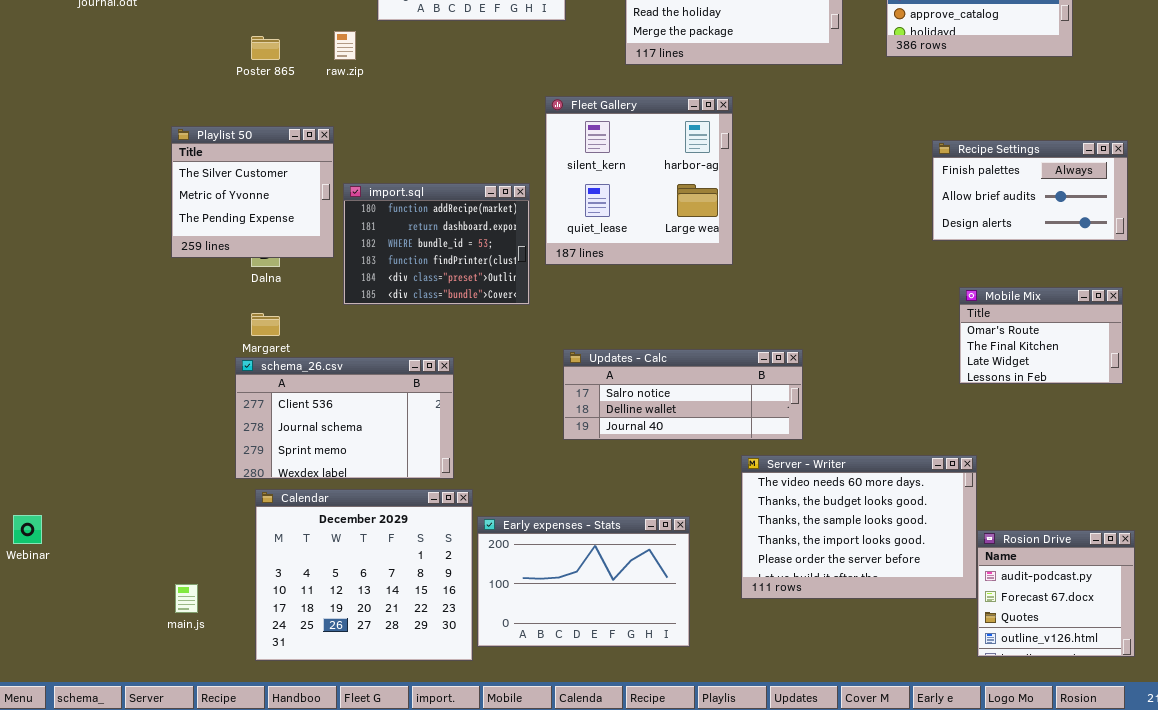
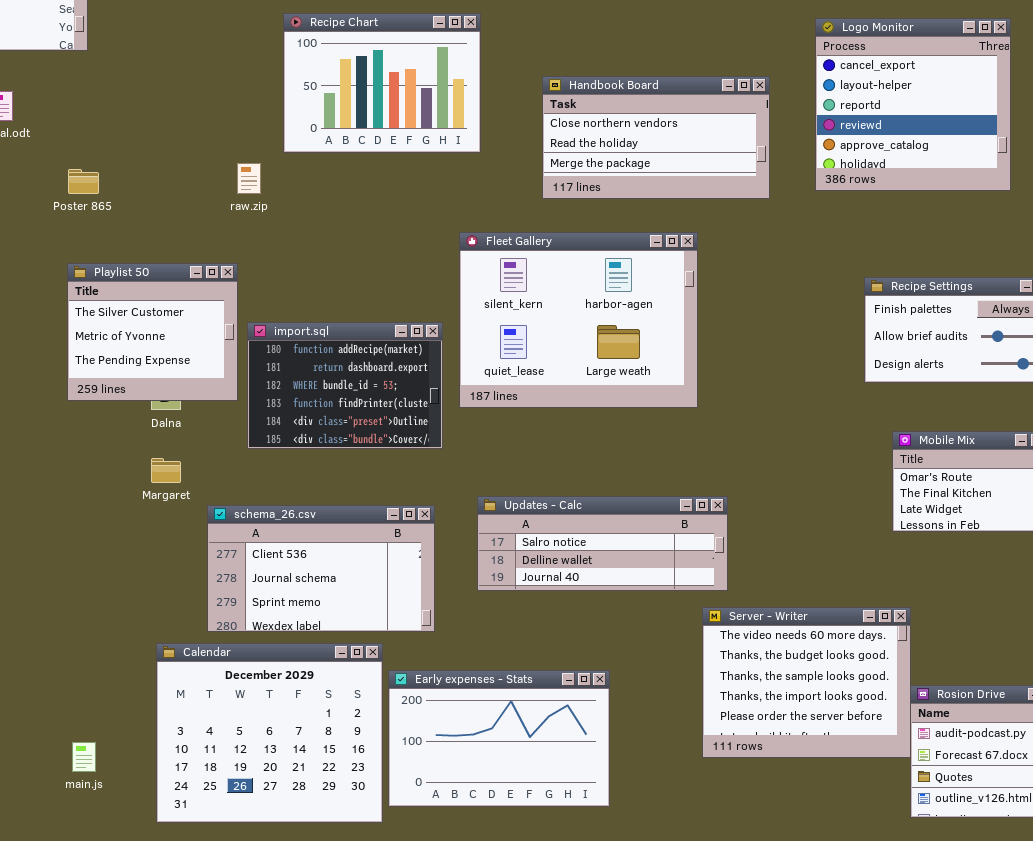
Poster 865: [251,36,280,60] -> [68,169,99,194], moved
Fleet Gallery: [545,96,733,265] -> [459,232,698,408], resized
schema_26.csv: [235,357,454,479] -> [207,505,435,632], moved
Server - Writer: [741,455,977,599] -> [702,607,911,758], resized

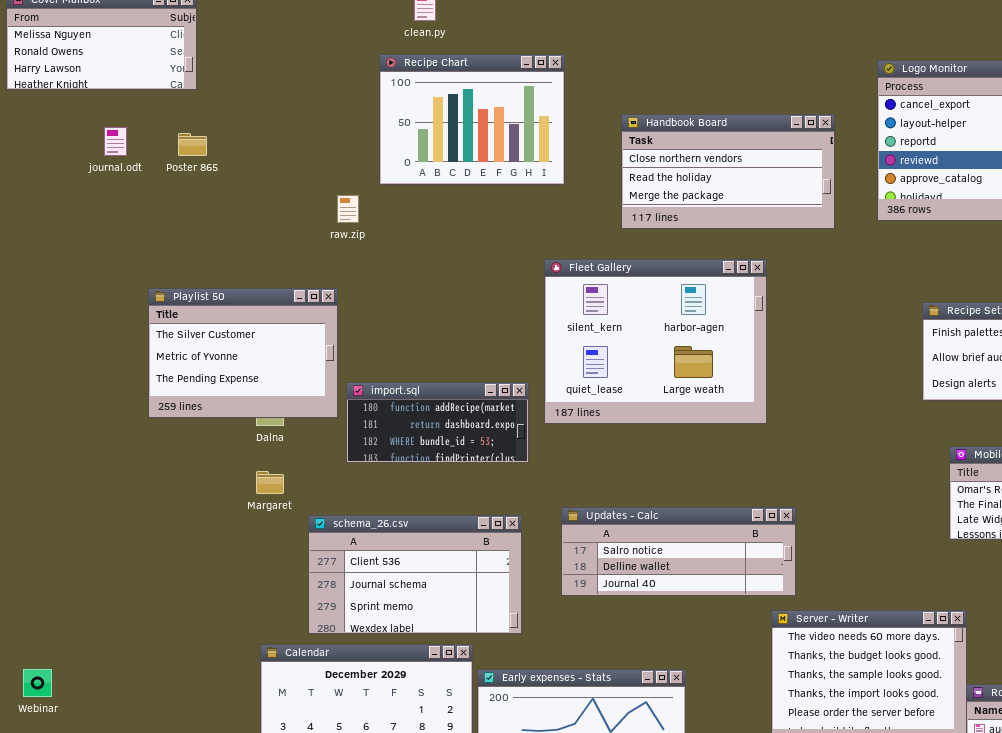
Poster 865: [68,169,99,194] -> [178,133,207,156], moved
Playlist 50: [67,263,238,401] -> [148,288,338,418], resized
import.sql: [247,322,443,449] -> [346,382,529,463], resized

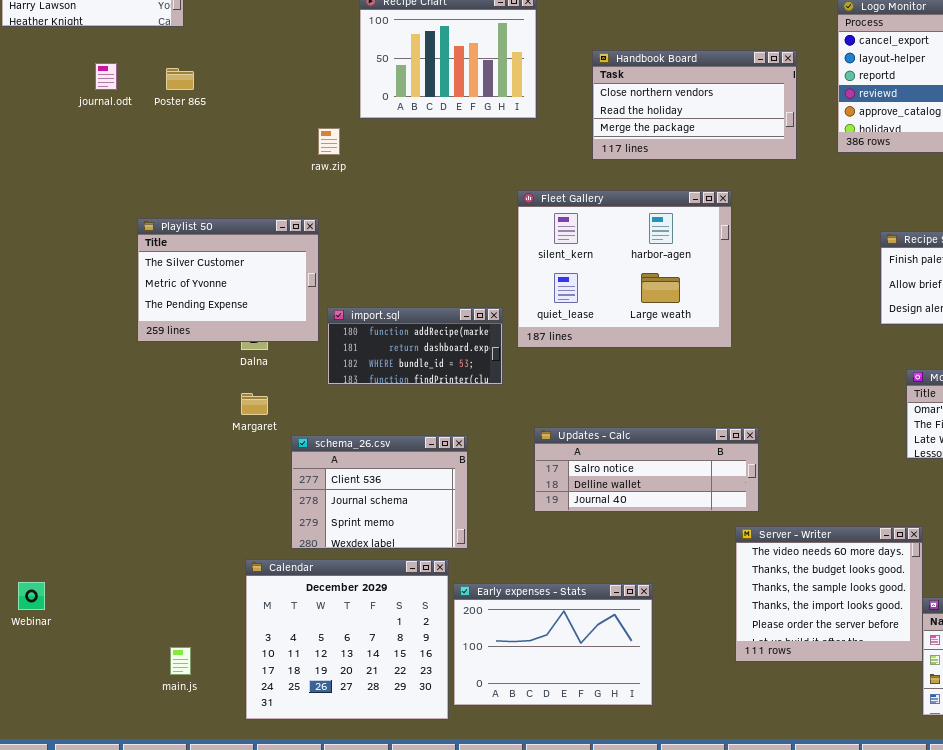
schema_26.csv: [308,515,522,634] -> [291,435,468,549], resized

